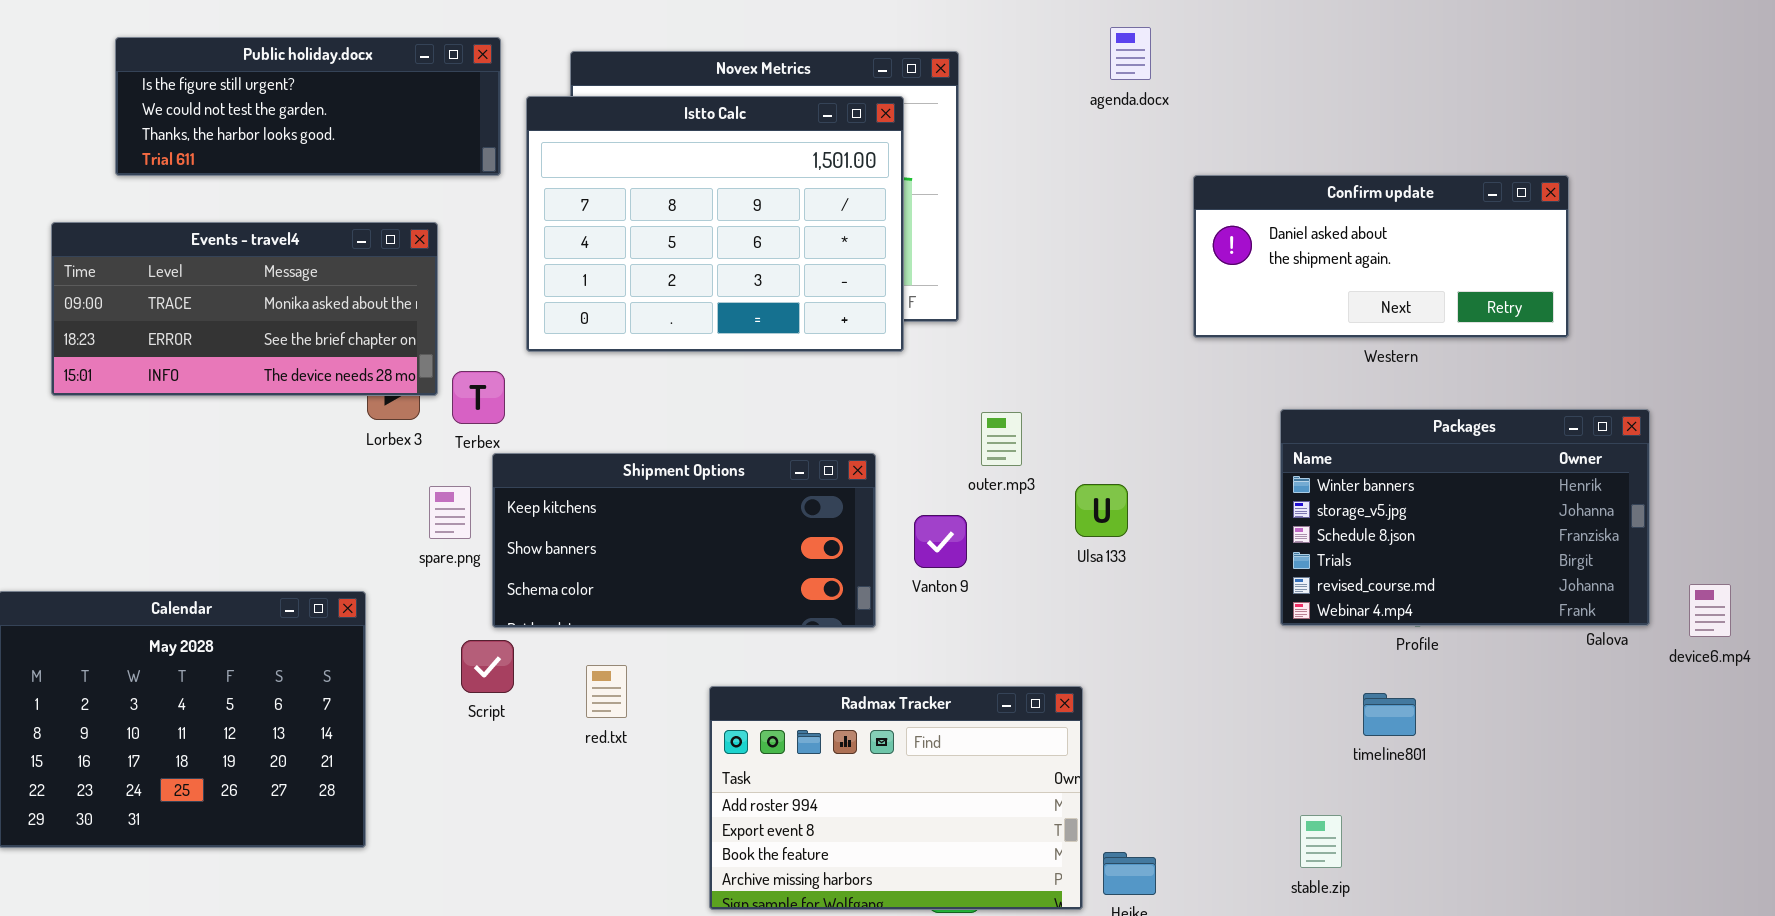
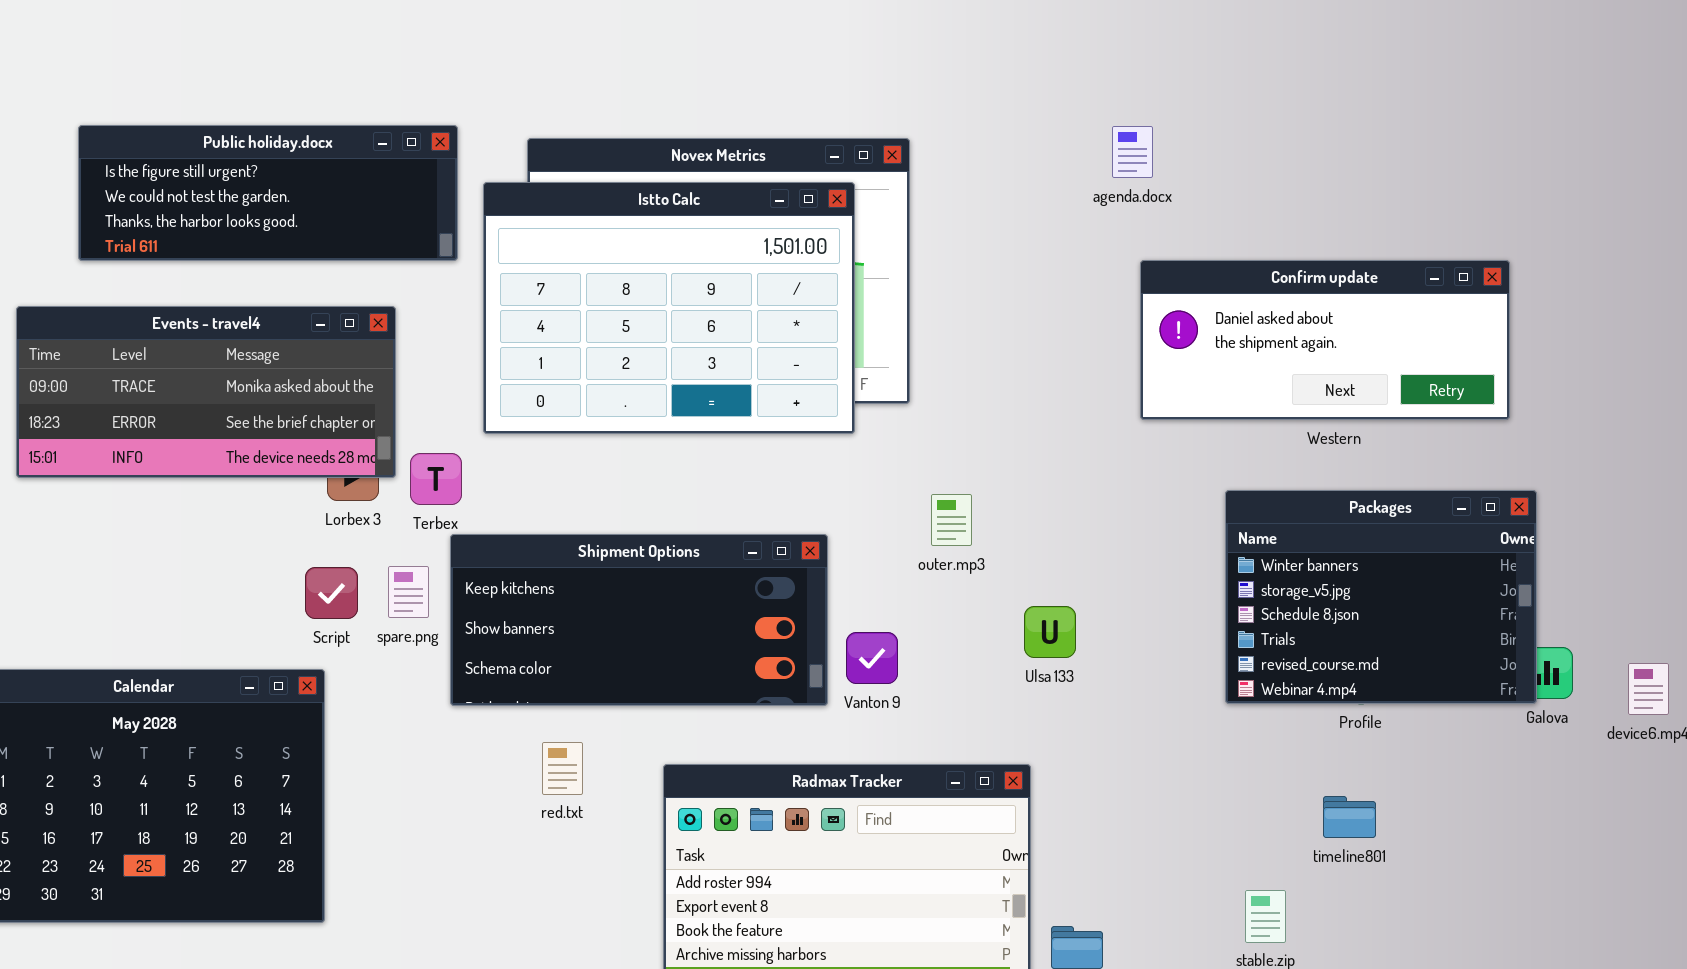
agenda.docx: [1110,27,1151,80] -> [1112,126,1153,178], moved
Packages: [1280,409,1650,626] -> [1225,490,1537,704], resized
Ulsa 133: [1075,484,1128,537] -> [1024,606,1076,658], moved
Vanton 9: [914,515,967,568] -> [846,632,898,684], moved
Script: [461,640,514,693] -> [305,567,358,619], moved
timeline801: [1363,693,1416,736] -> [1323,796,1376,838], moved

